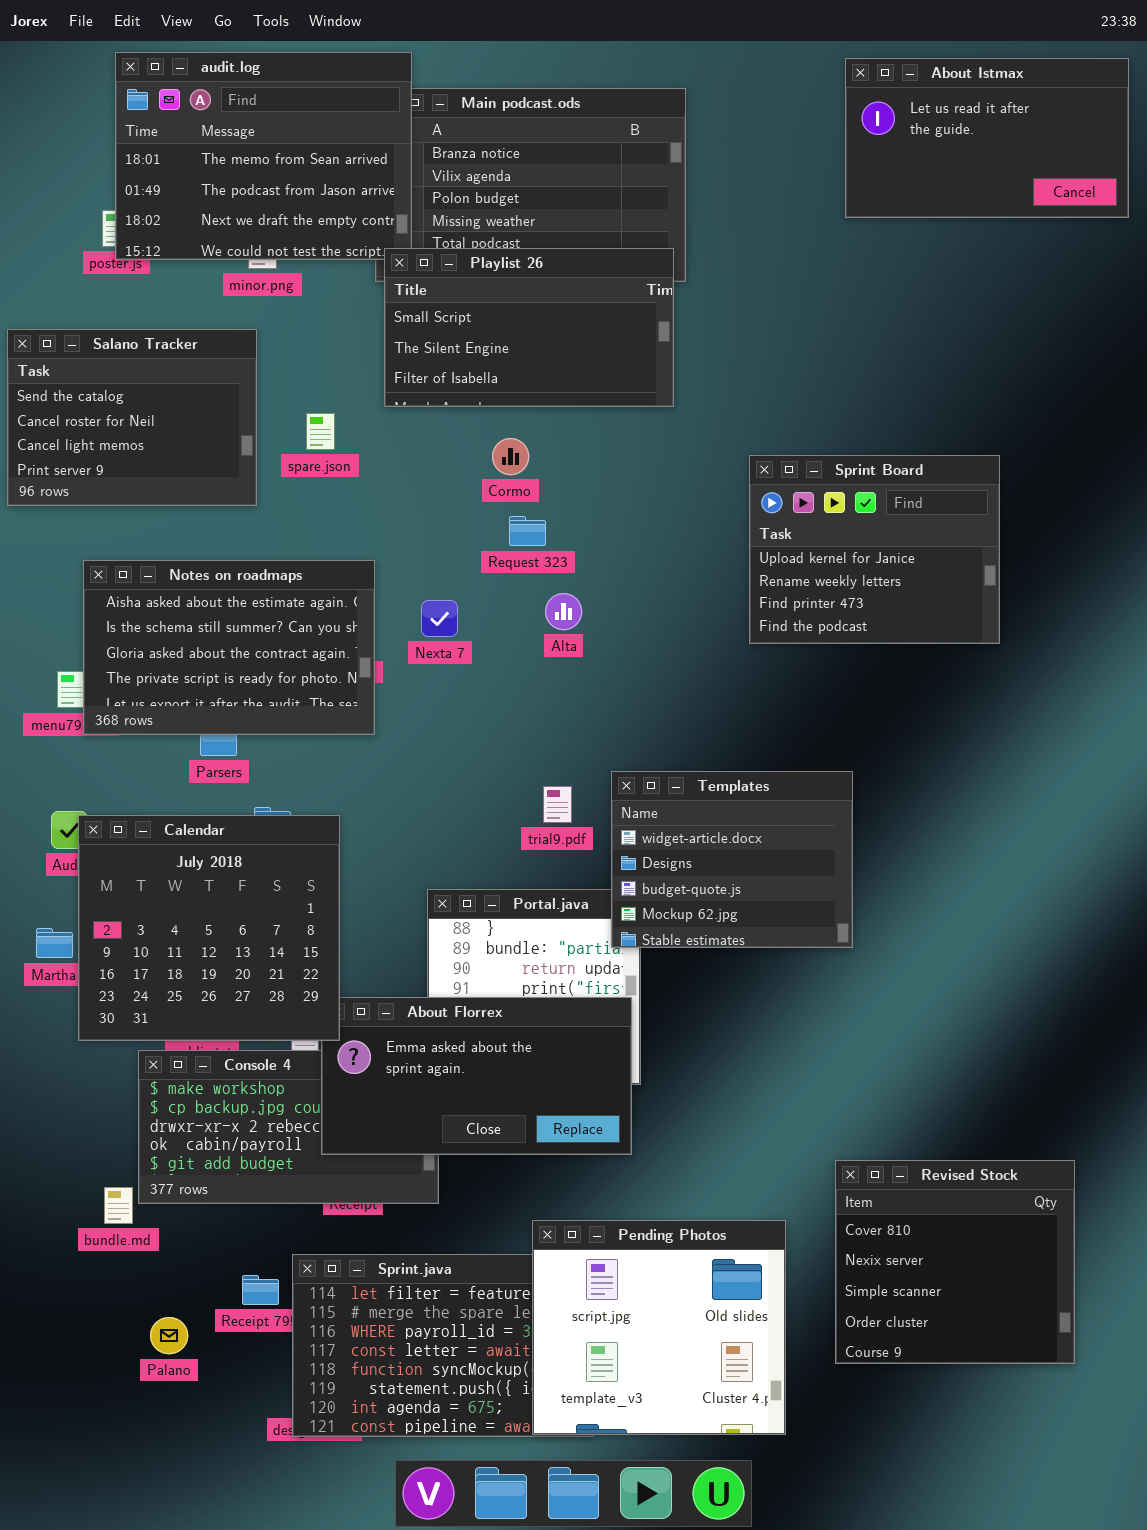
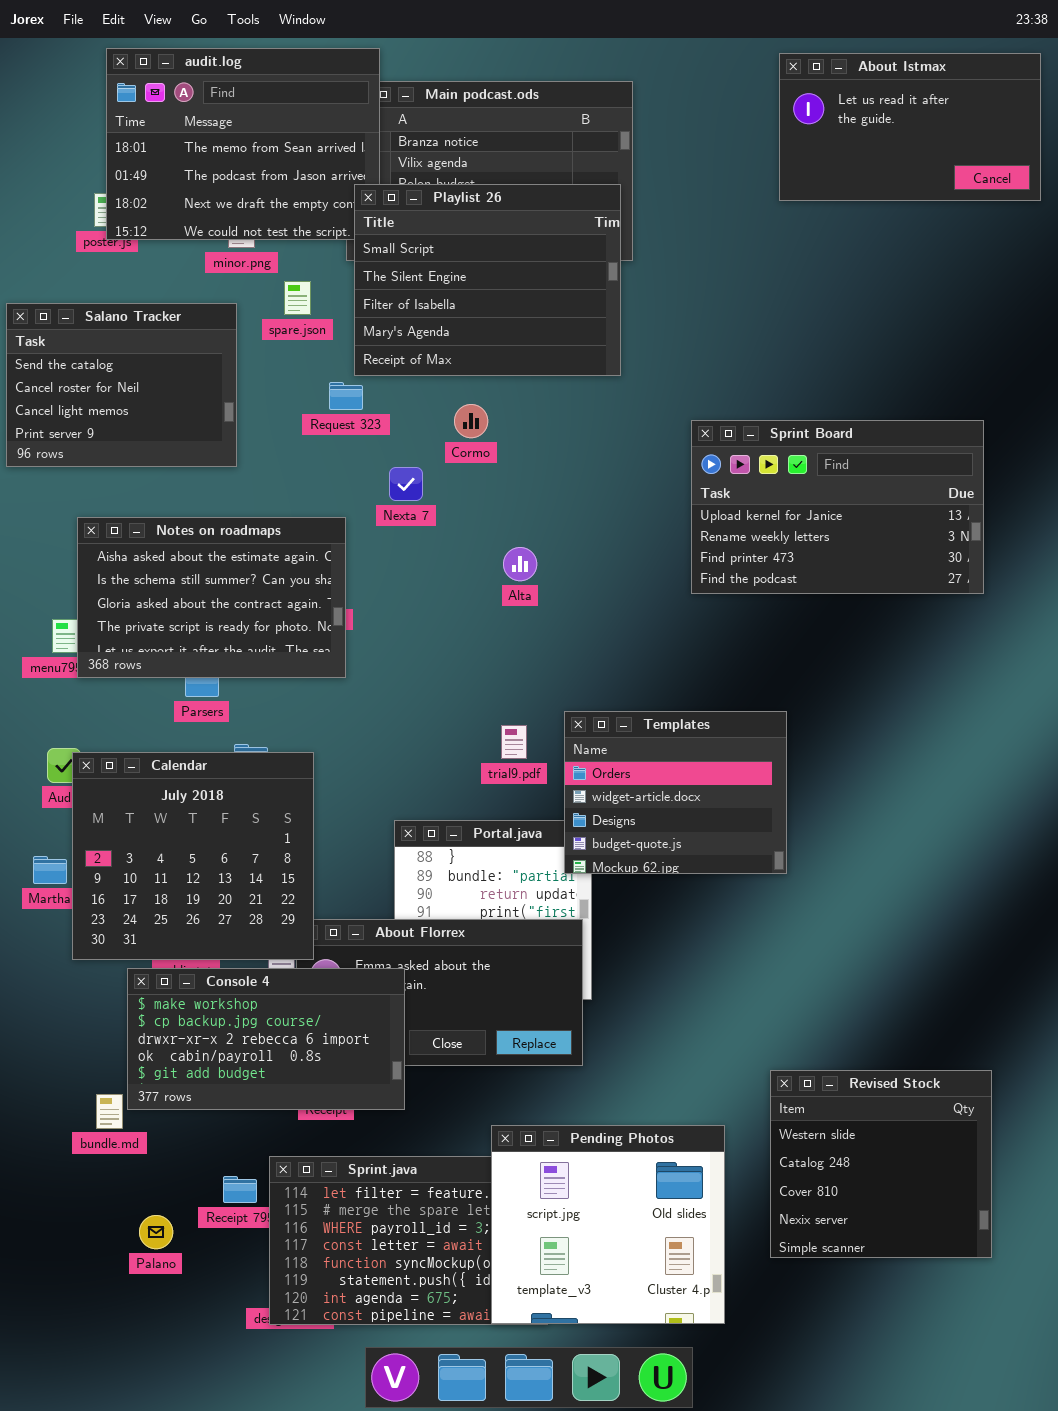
Playlist 26: [384,248,674,407] -> [354,184,621,376], resized
spare.json: [306,413,335,450] -> [284,281,311,315], moved
Sprint Board: [749,455,1000,644] -> [691,420,984,594], resized
Request 323: [509,516,546,546] -> [329,382,363,410], moved
Nexta 7: [421,600,458,637] -> [389,467,423,501], moved
Templates: [611,771,853,948] -> [564,711,787,874], scrolled up 1 row
Console 4: [138,1050,439,1204] -> [127,968,405,1110], raised
Revised Stock: [835,1160,1075,1364] -> [770,1070,992,1258], scrolled up 2 rows

